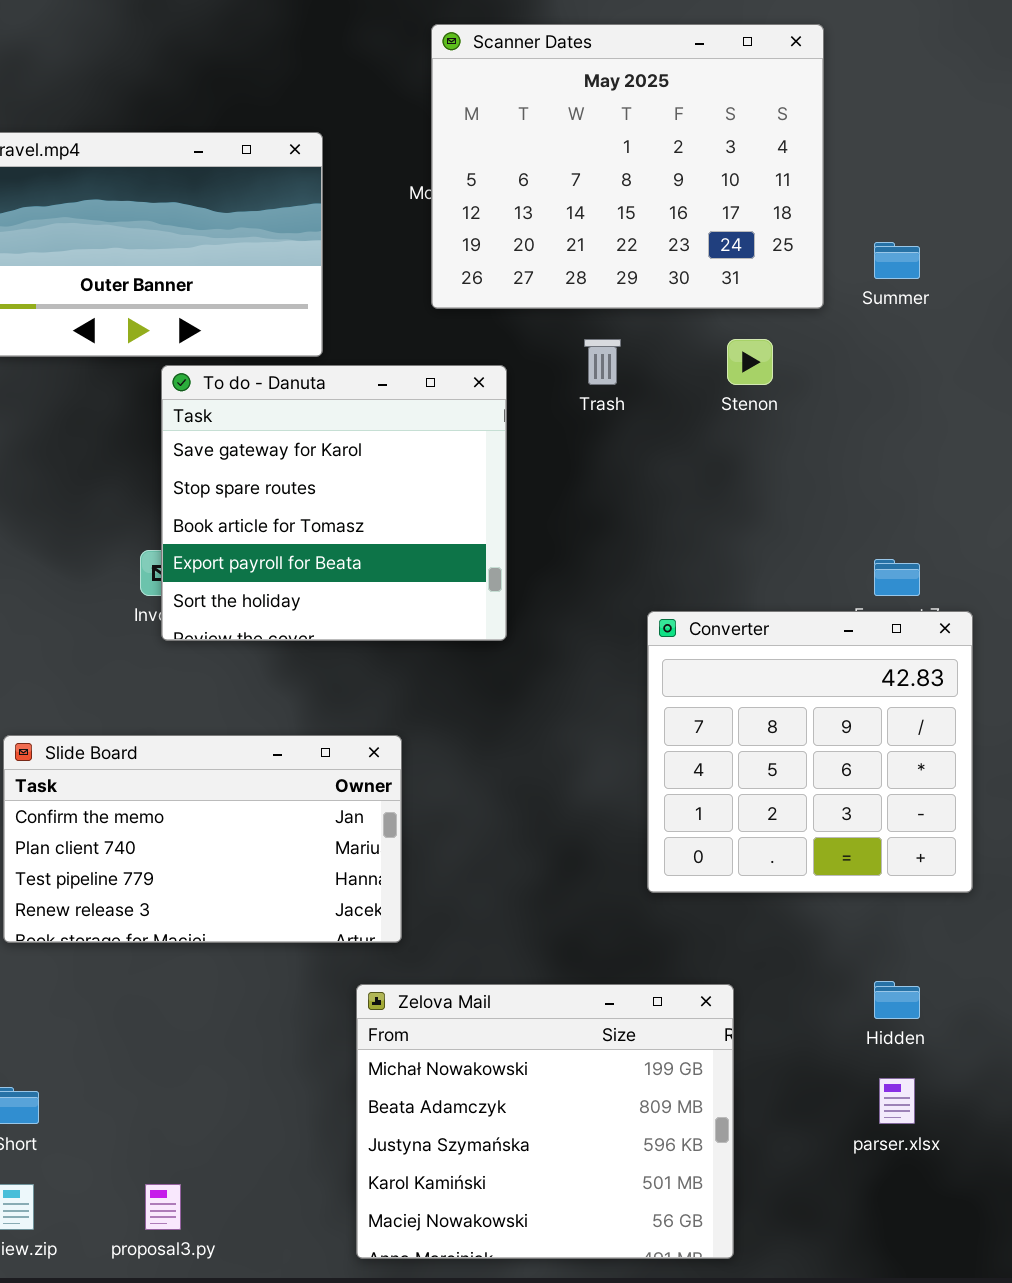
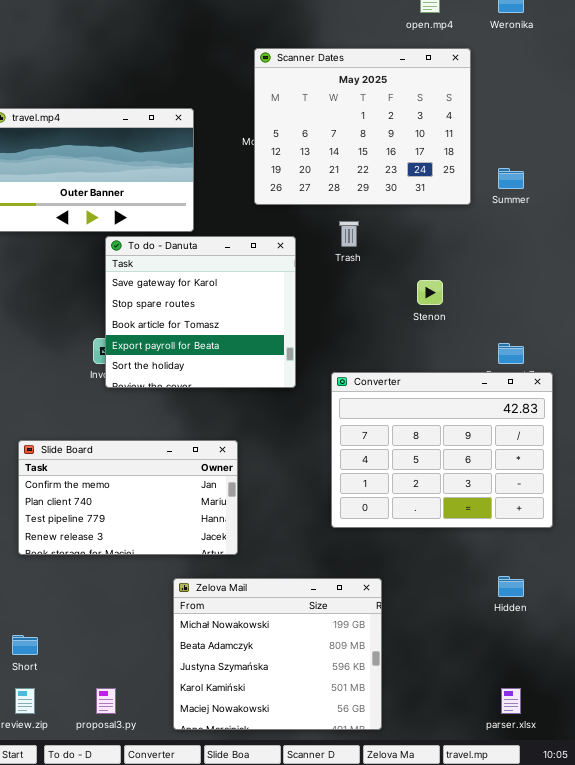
Stenon: [727,339,773,385] -> [417,280,443,305], moved
Converter: [647,611,973,893] -> [331,372,553,528], resized
Zelova Mail: [356,984,734,1259] -> [173,578,382,730], moved
parser.xlsx: [879,1078,915,1124] -> [501,688,521,714], moved

